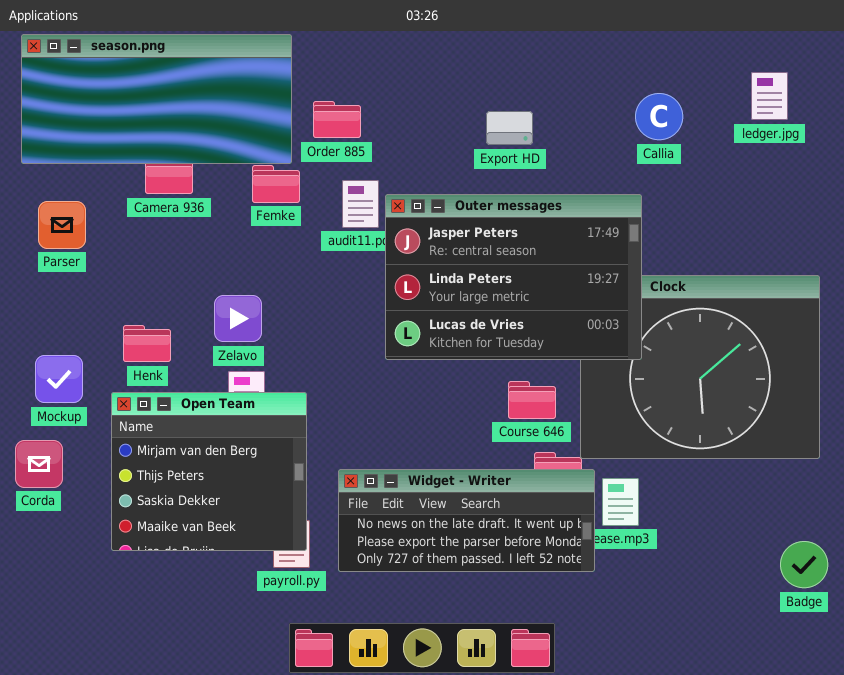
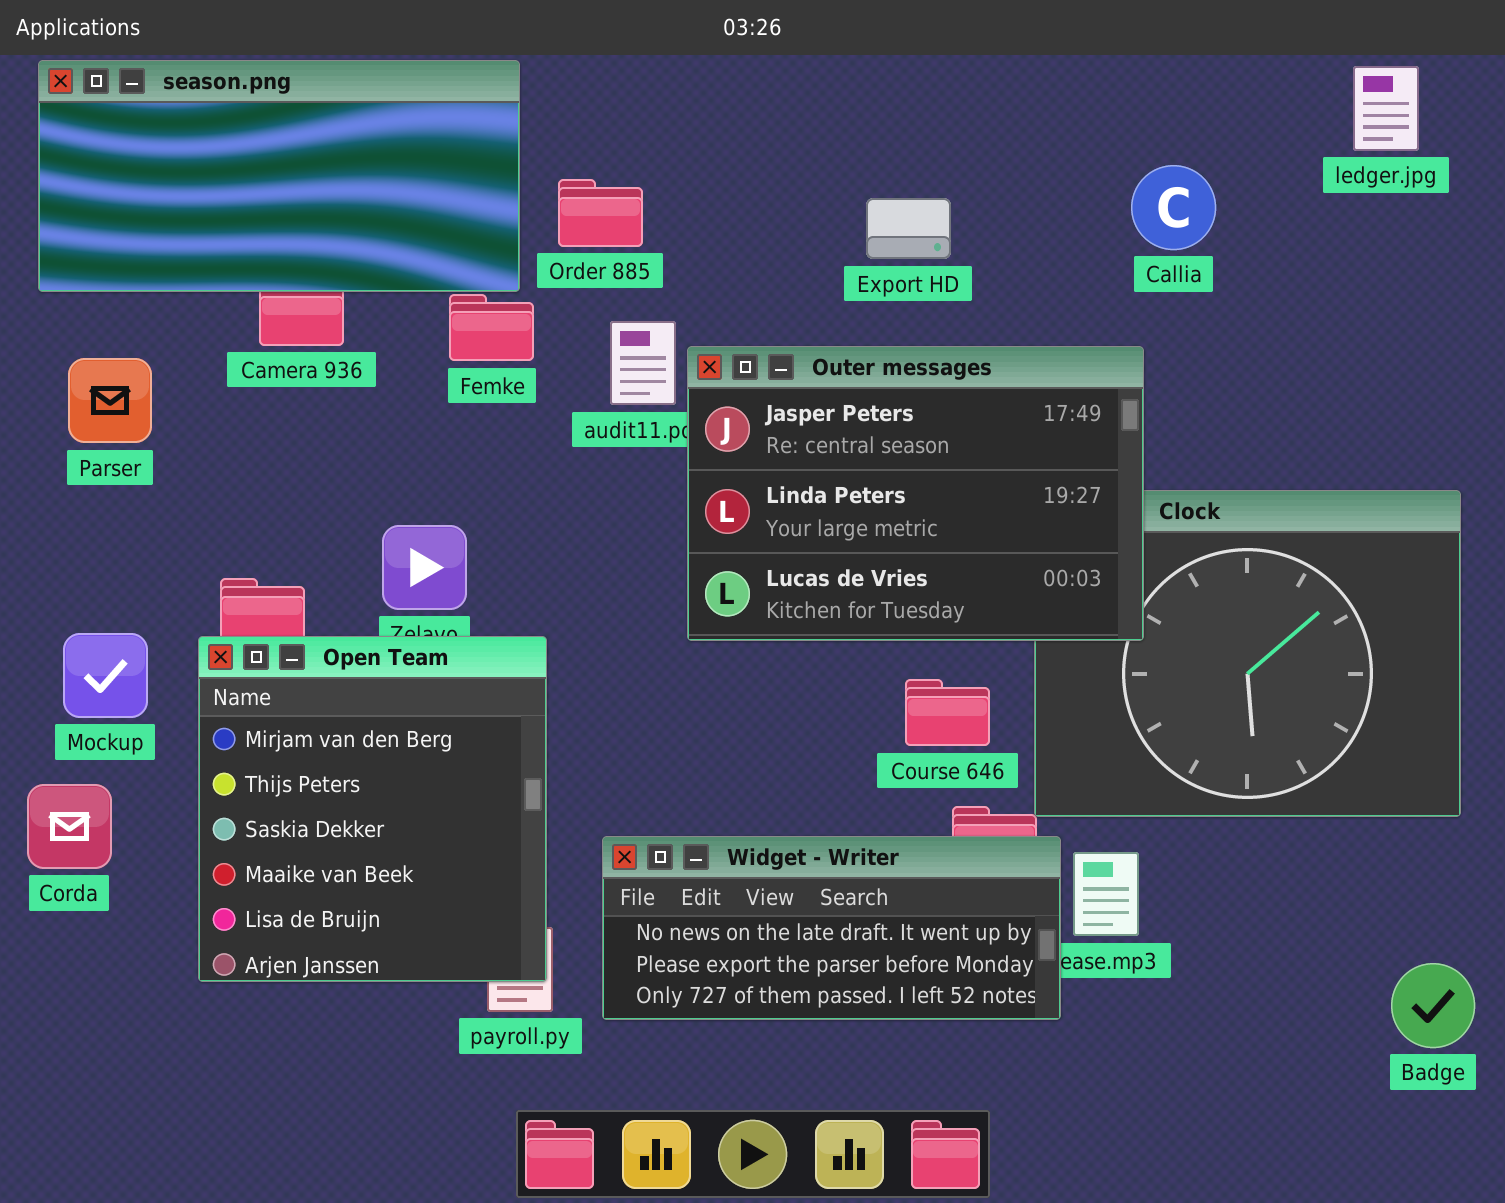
ledger.jpg: [751,72,788,120] -> [1353,66,1419,151], moved
Open Team: [111,392,307,551] -> [198,636,547,982], resized

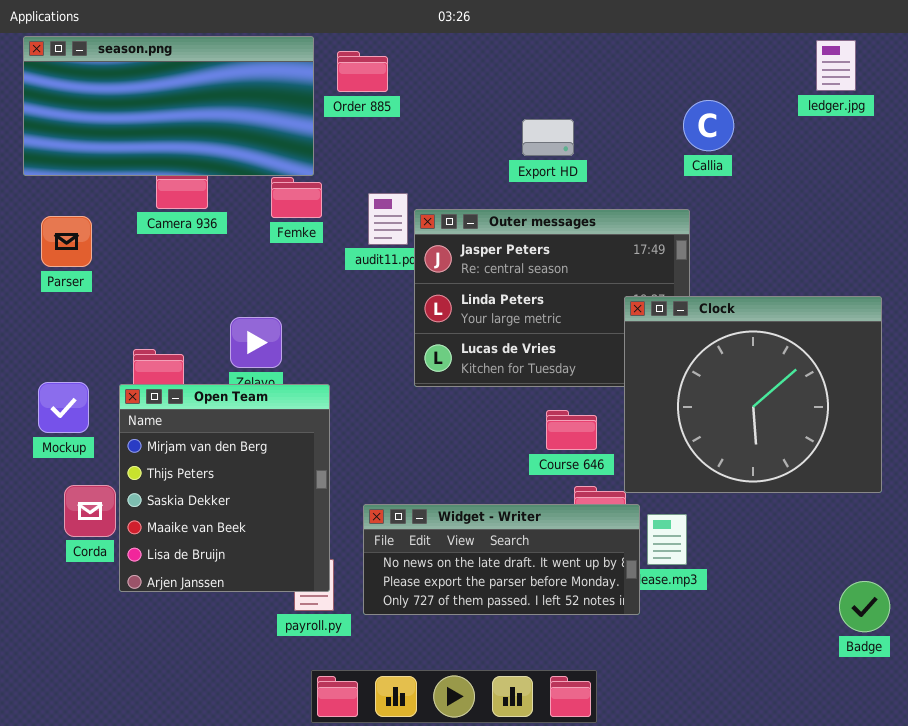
Order 885: [558,179,643,247] -> [337,51,388,92], moved
Clock: [1034,490,1461,817] -> [624,296,882,493], raised
Corda: [27,784,112,869] -> [64,485,116,537], moved

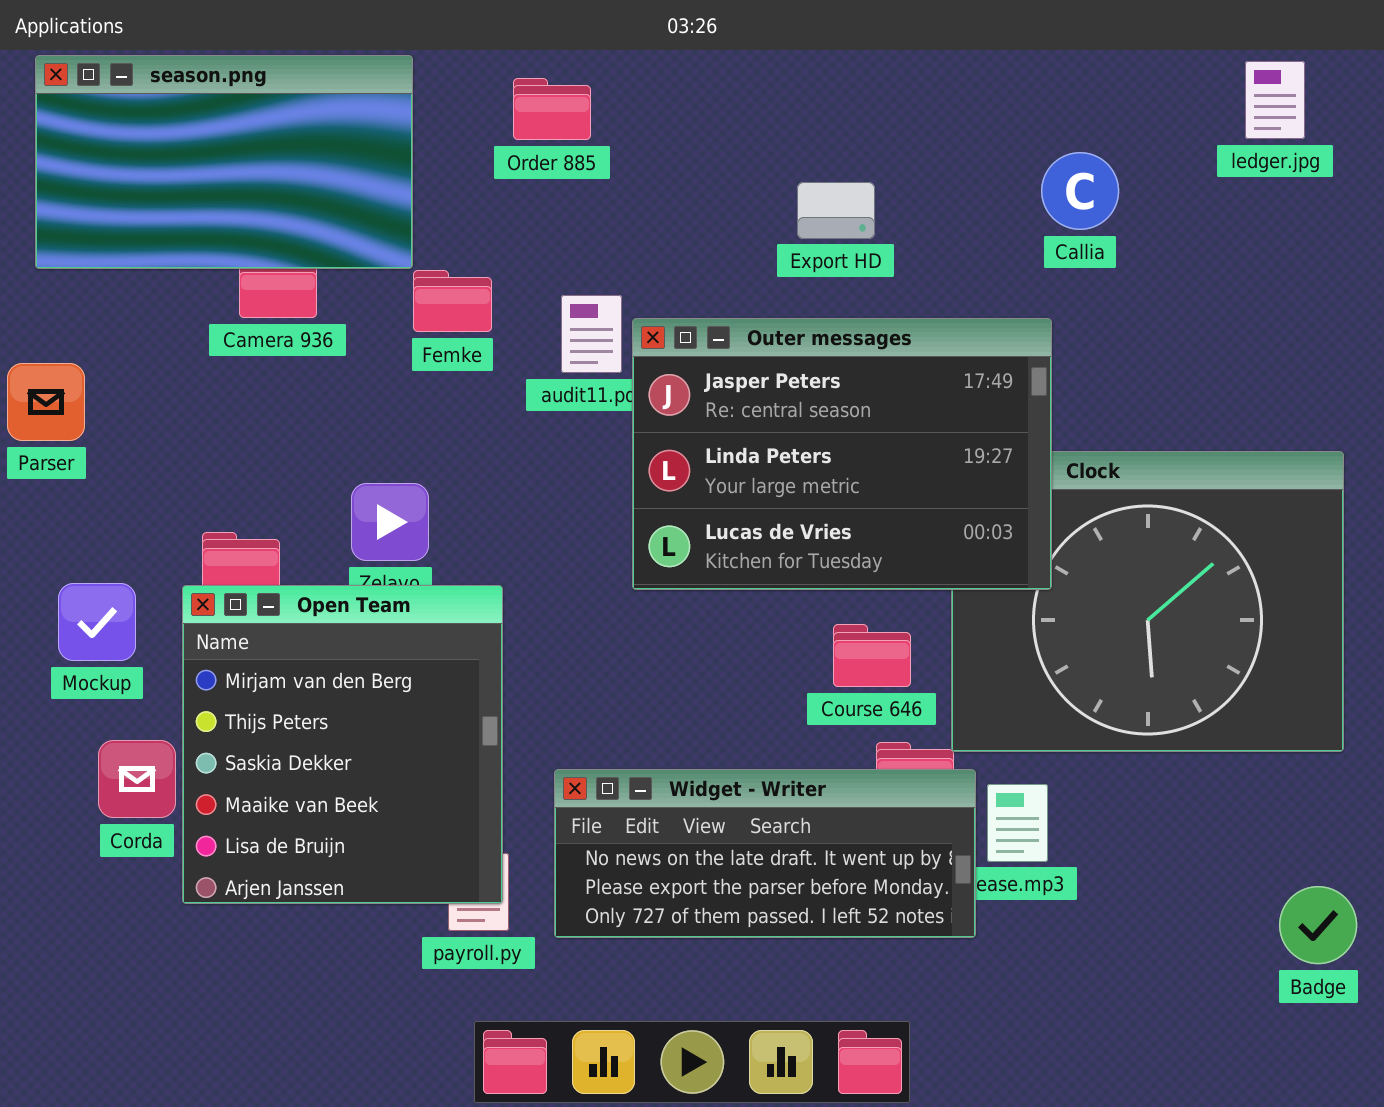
season.png: [23,36,314,176] -> [35,55,413,269], resized
Outer messages: [414,209,690,387] -> [632,318,1052,590], raised
Parser: [41,216,92,267] -> [7,363,85,441], moved

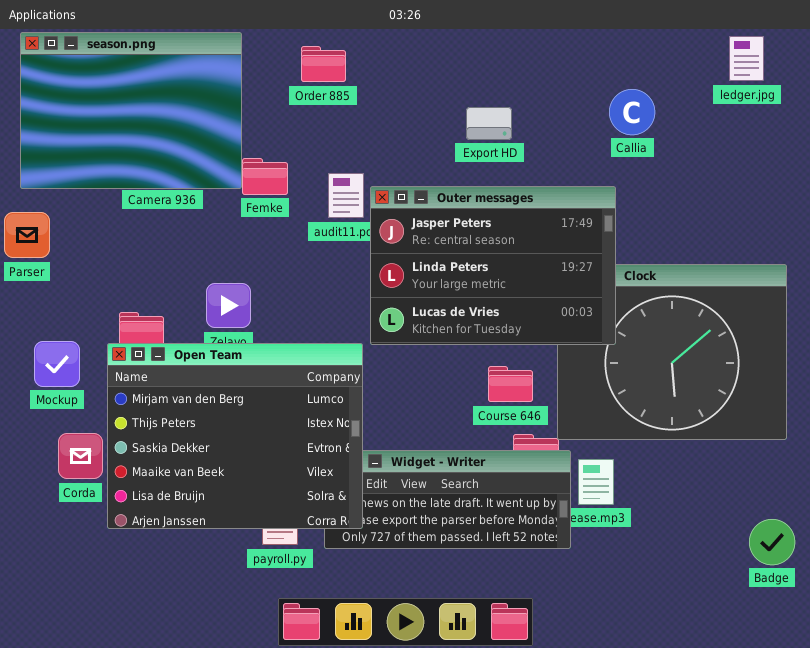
season.png: [35,55,413,269] -> [20,32,242,189], resized
Open Team: [182,585,503,904] -> [107,343,363,529], resized

